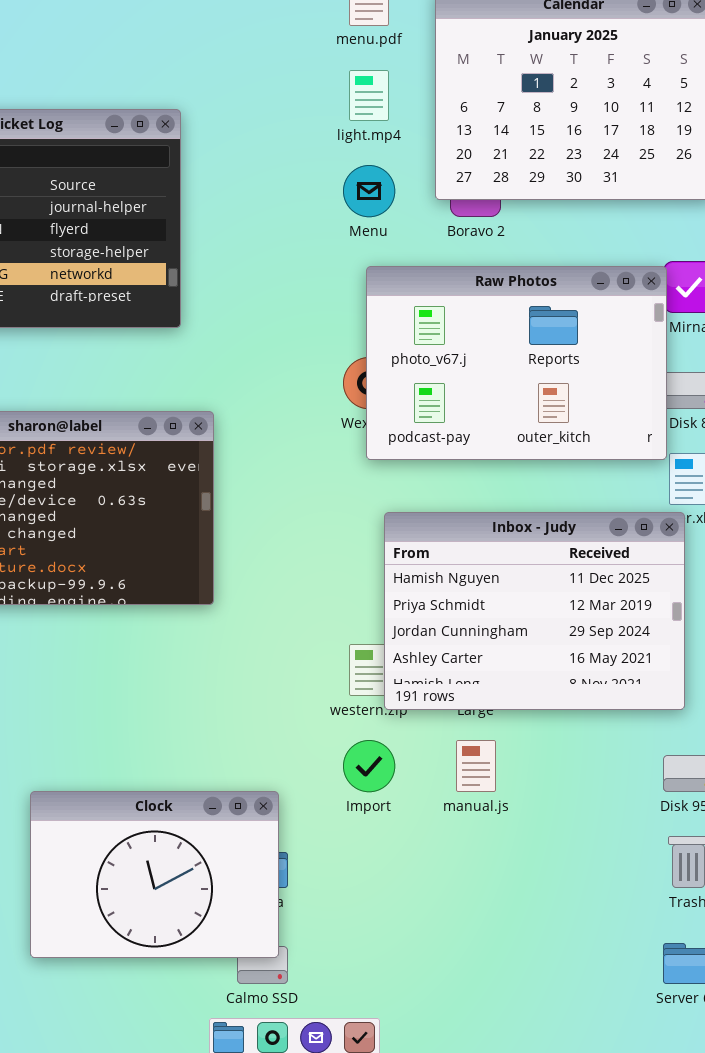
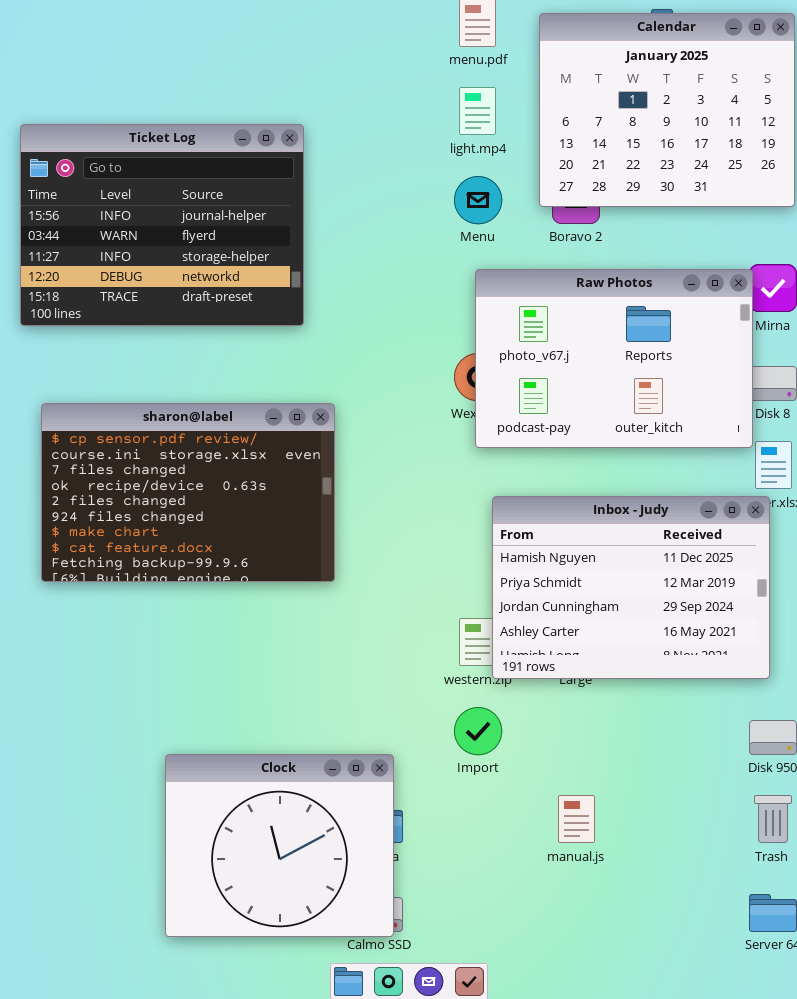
manual.js: [456,740,496,792] -> [558,795,595,843], moved
Clock: [30,791,279,958] -> [165,754,394,937], resized

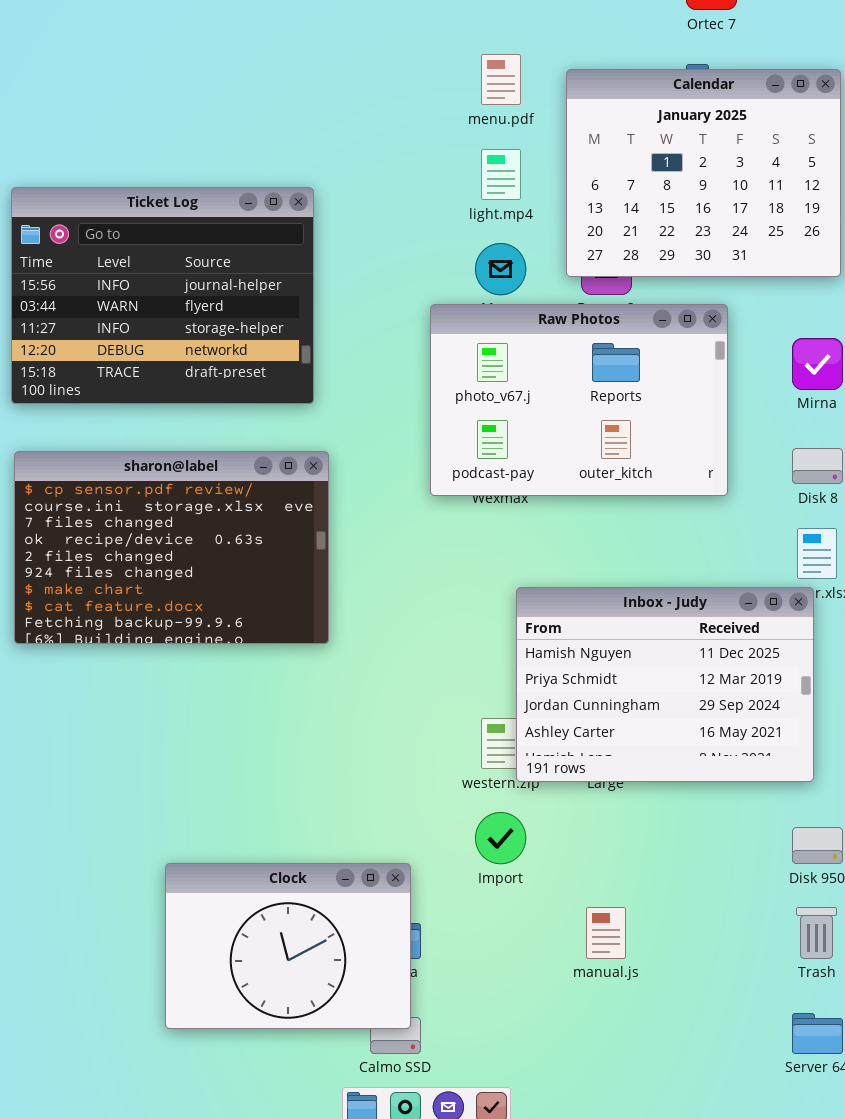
Raw Photos: [475,269,753,448] -> [430,304,728,496], moved
sharon@label: [41,403,335,582] -> [14,451,329,644], moved
Clock: [165,754,394,937] -> [165,863,411,1029], resized

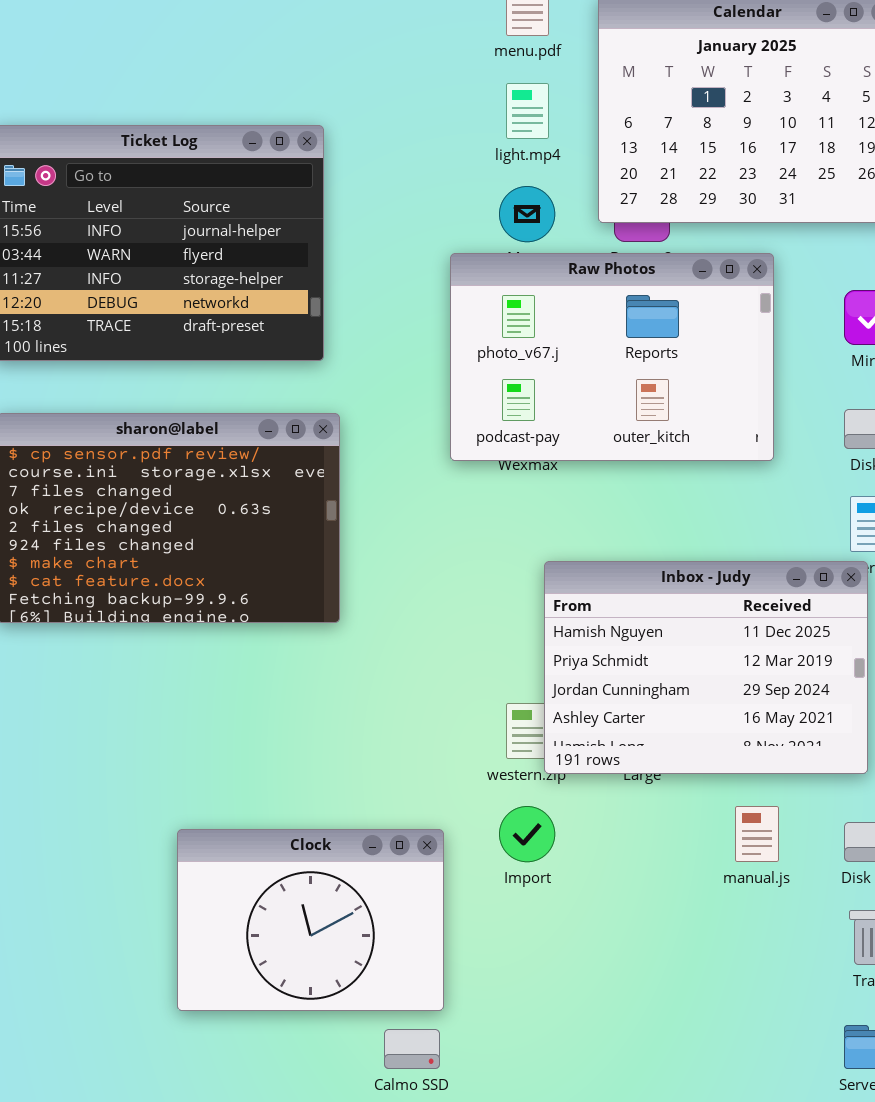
Clock: [165,863,411,1029] -> [177,829,444,1011], moved
manual.js: [586,907,626,959] -> [735,806,779,862], moved

